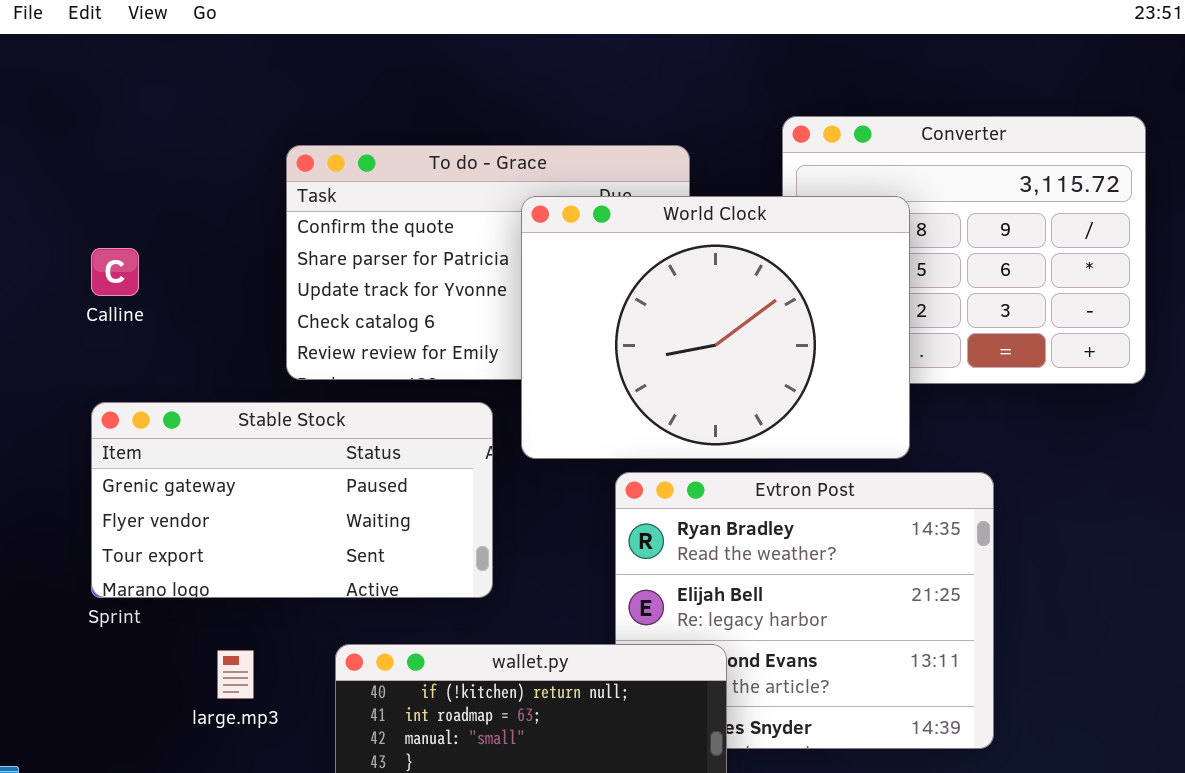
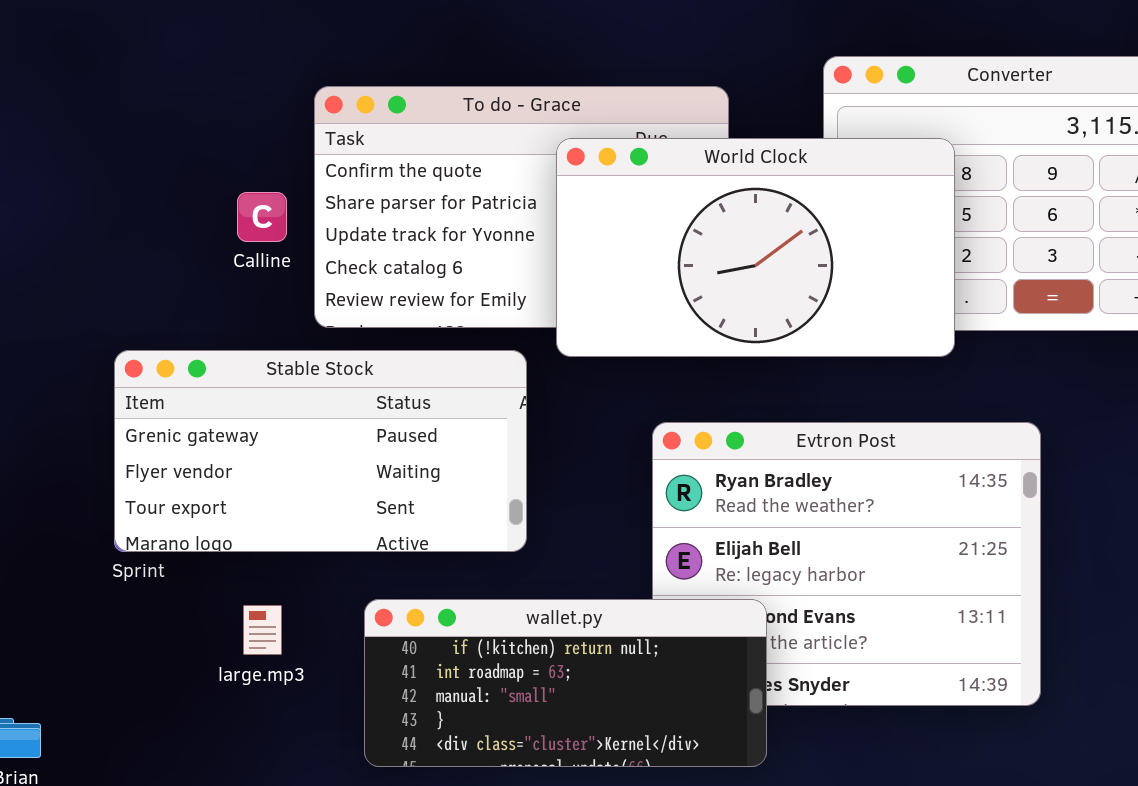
World Clock: [521,196,910,459] -> [556,138,955,357], resized
Calline: [91,248,139,296] -> [237,192,287,242], moved

